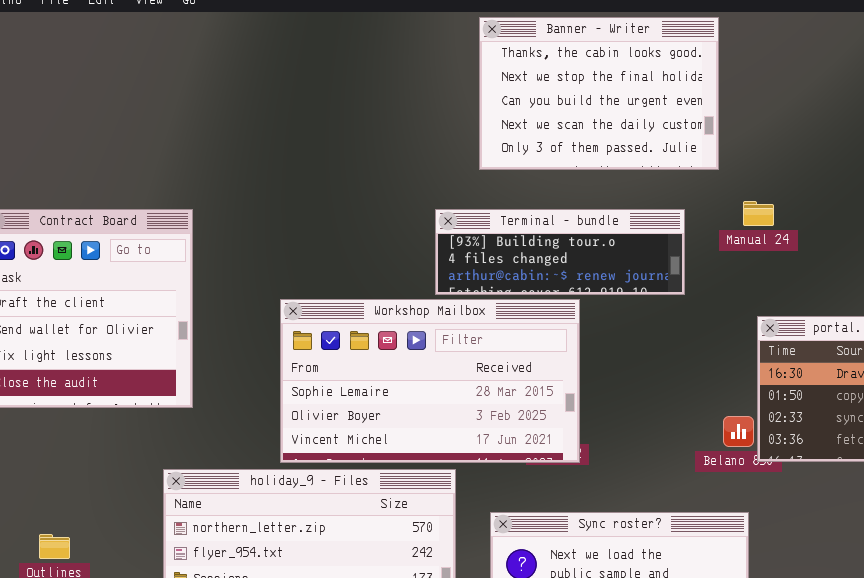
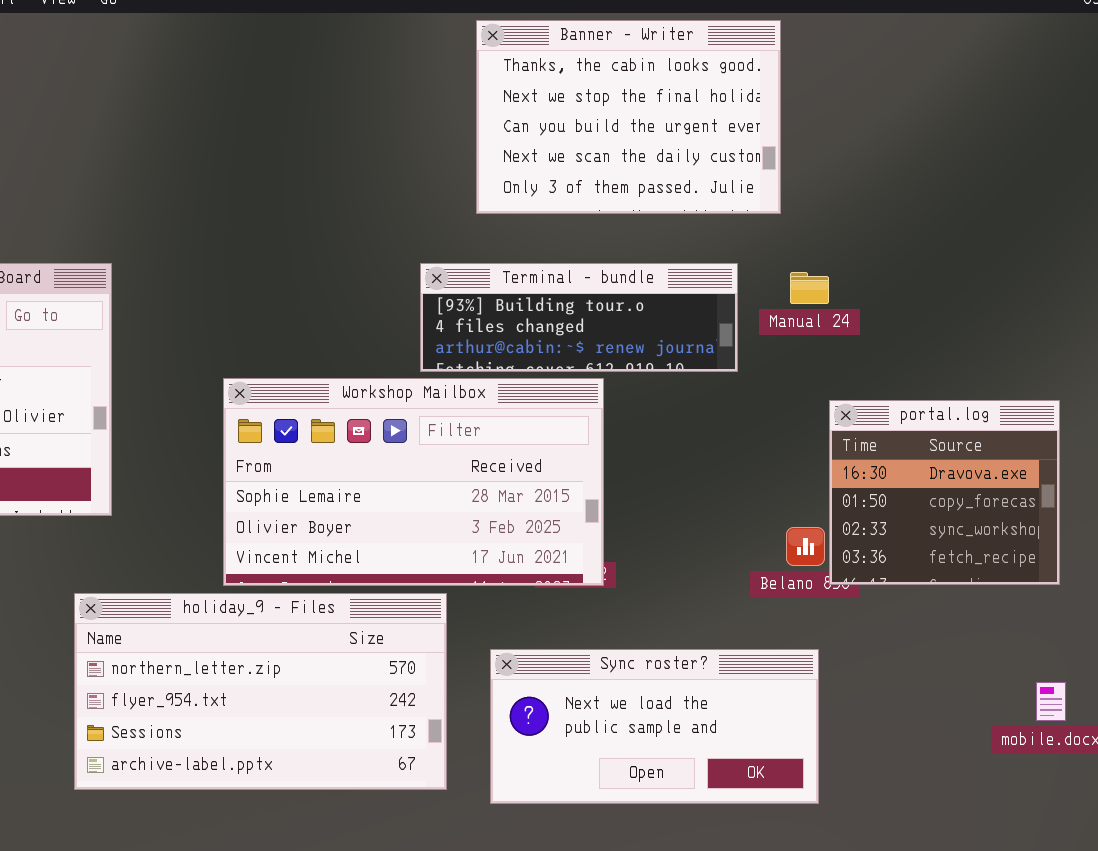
Manual 24: [743,201,774,226] -> [790,272,829,304], moved

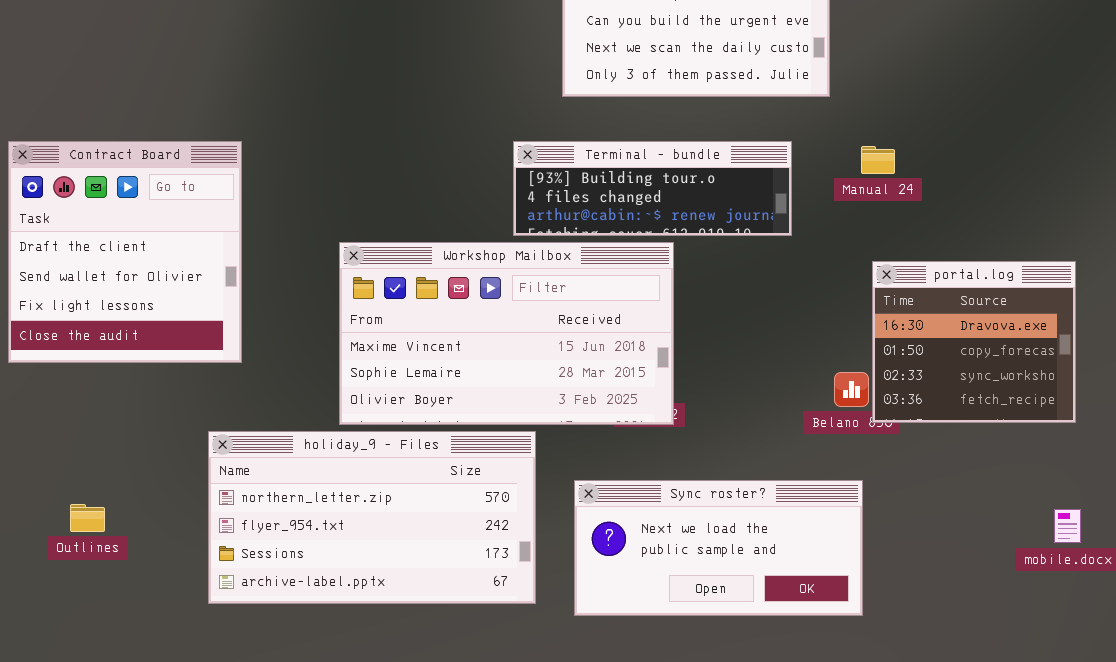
Manual 24: [790,272,829,304] -> [861,146,895,174], moved
Workshop Mailbox: [223,378,604,586] -> [339,242,674,425], scrolled up 1 row

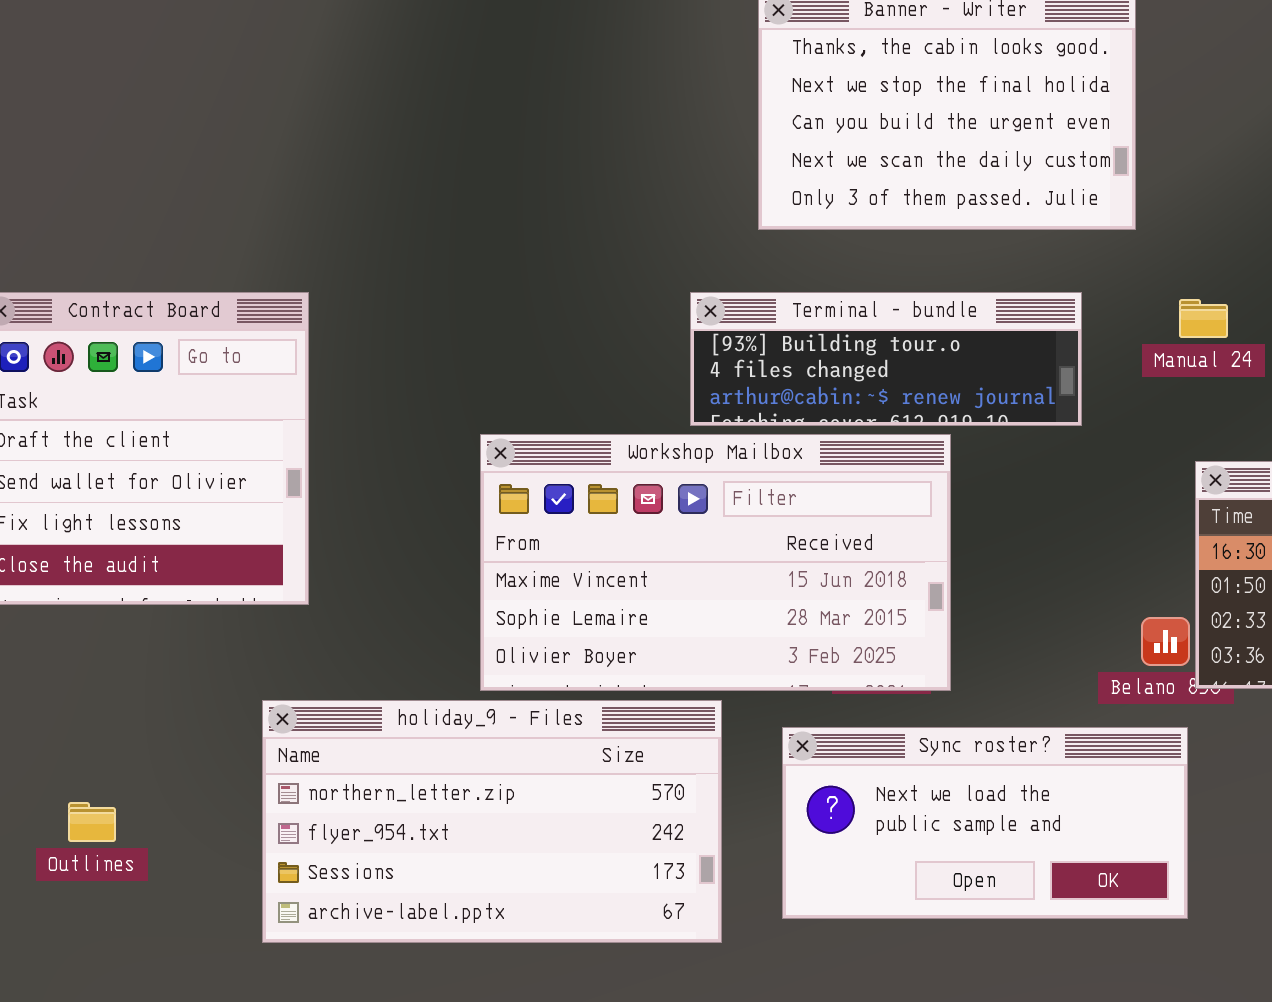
Workshop Mailbox: [339,242,674,425] -> [480,434,951,691], moved
Sync roster?: [574,480,863,616] -> [782,727,1188,919], moved

